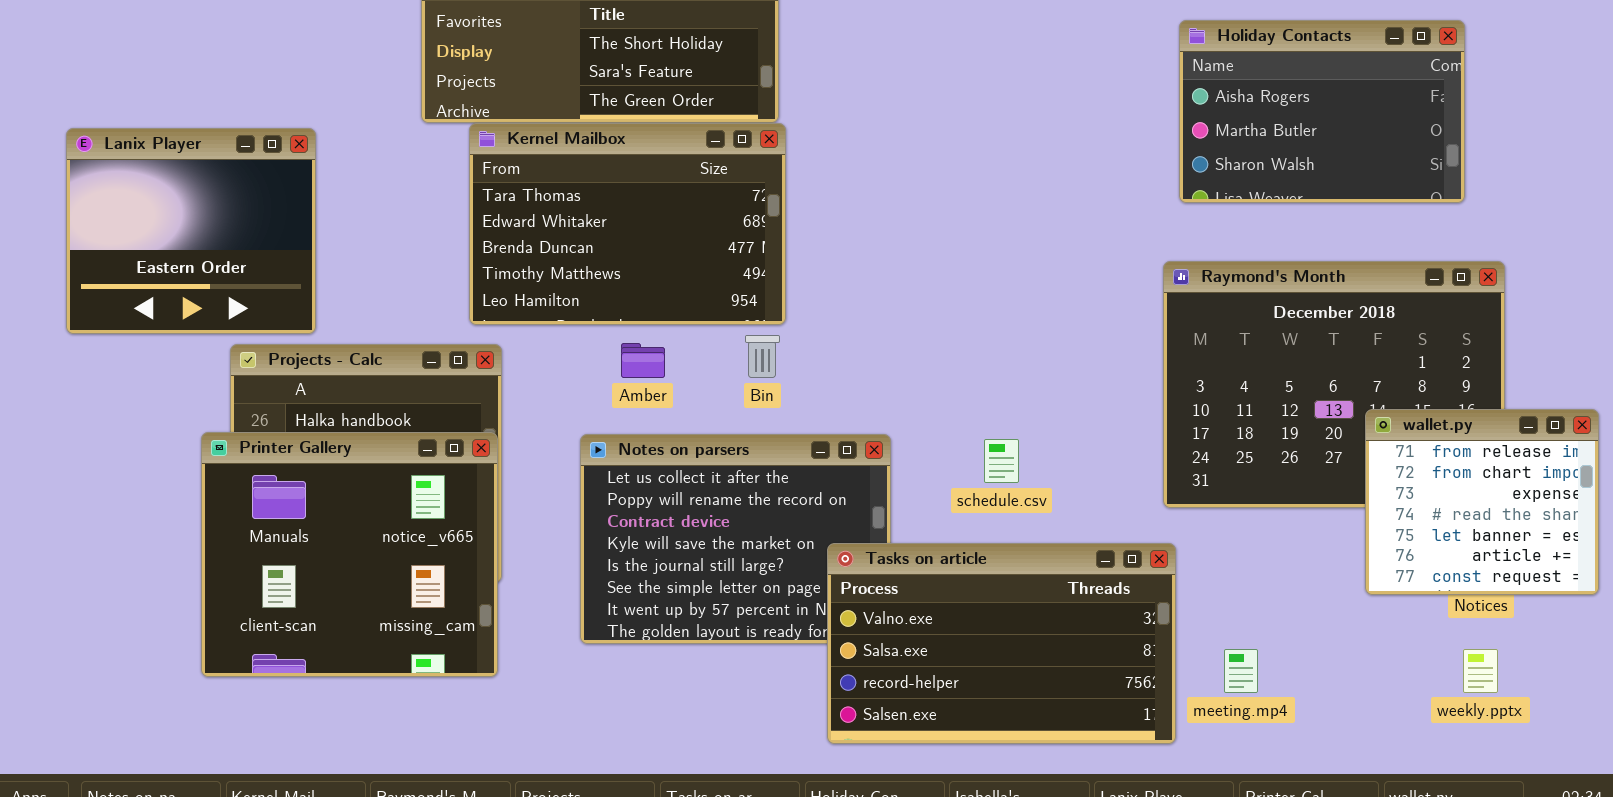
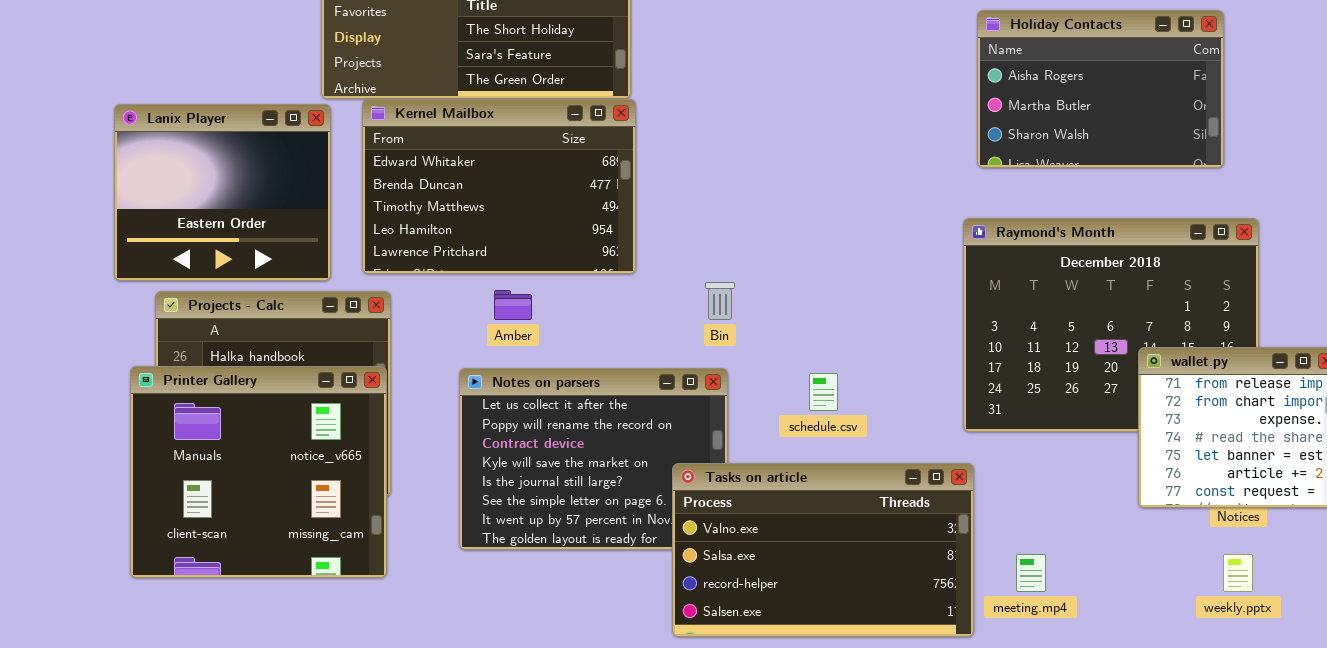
Kernel Mailbox: [469,123,786,325] -> [362,99,636,274], scrolled down 1 row
Lanix Player: [66,128,316,334] -> [114,104,331,281], moved
Bin: [745,335,780,378] -> [705,282,735,320], moved

